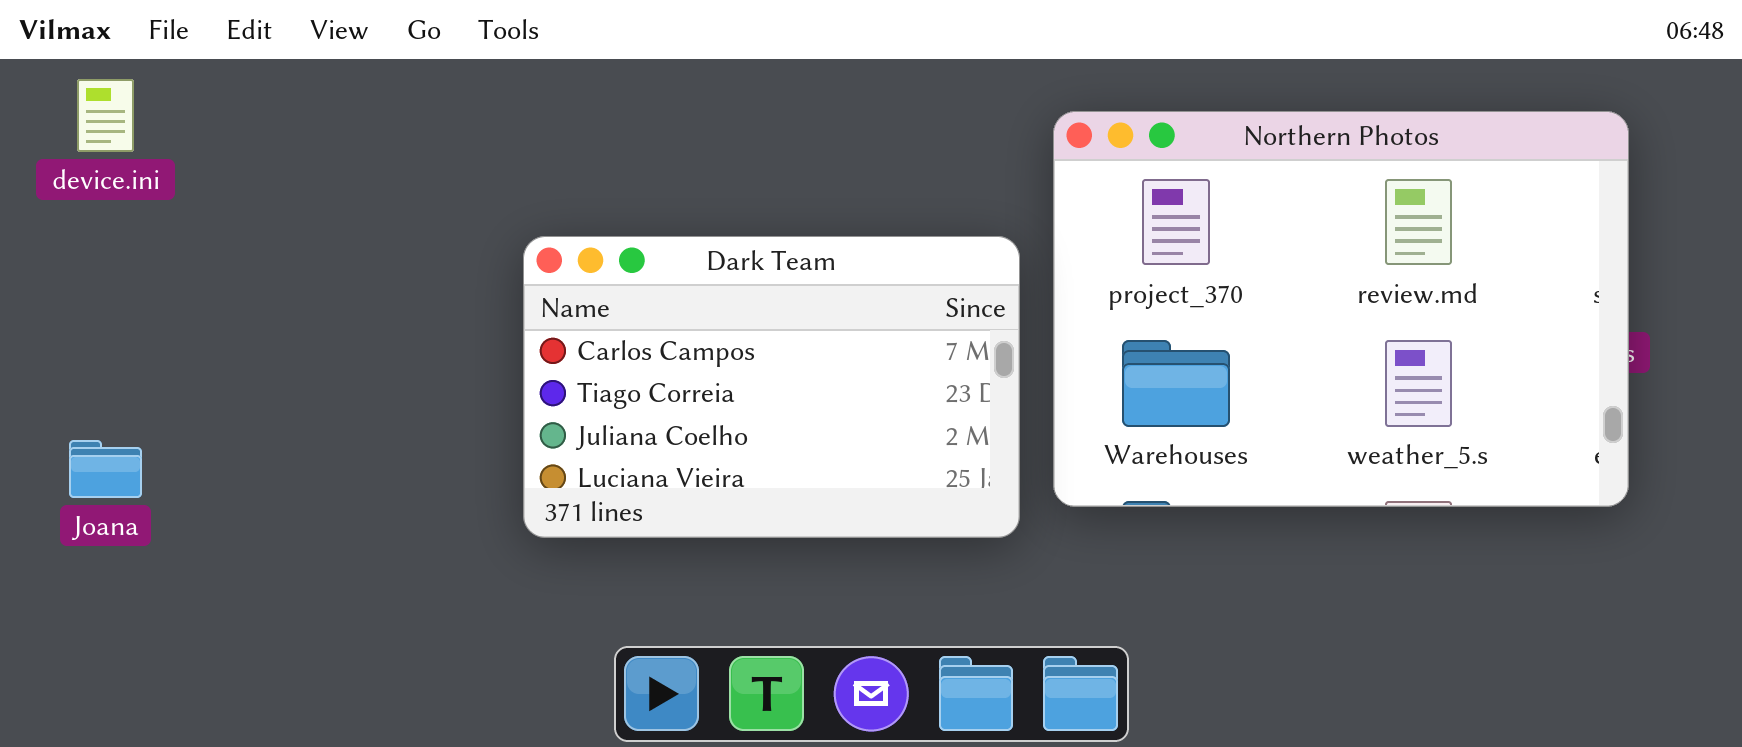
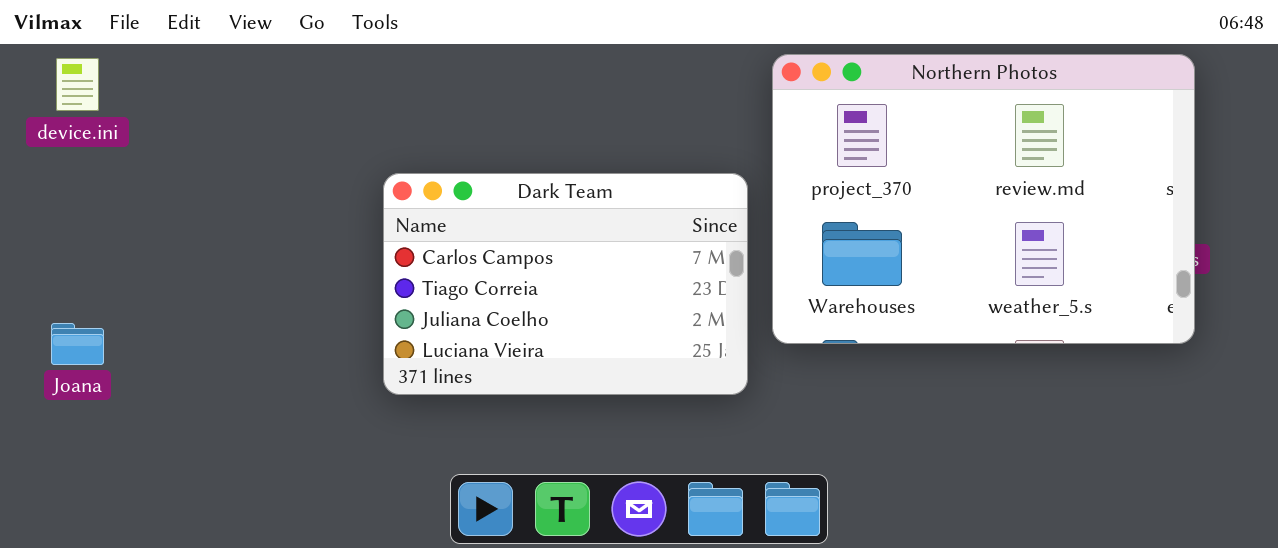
Northern Photos: [1053,111,1629,507] -> [772,54,1195,344], moved

